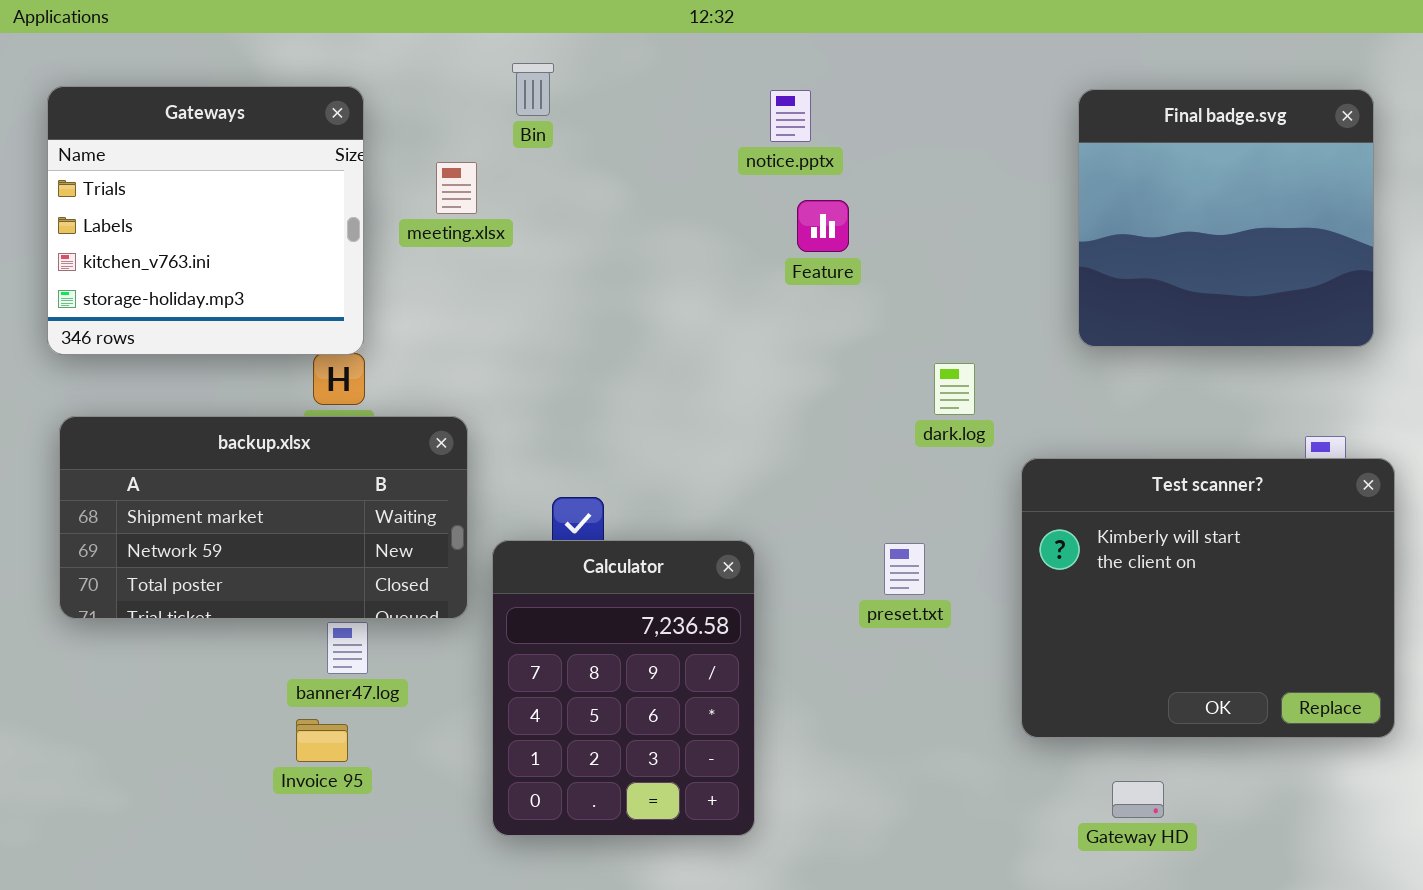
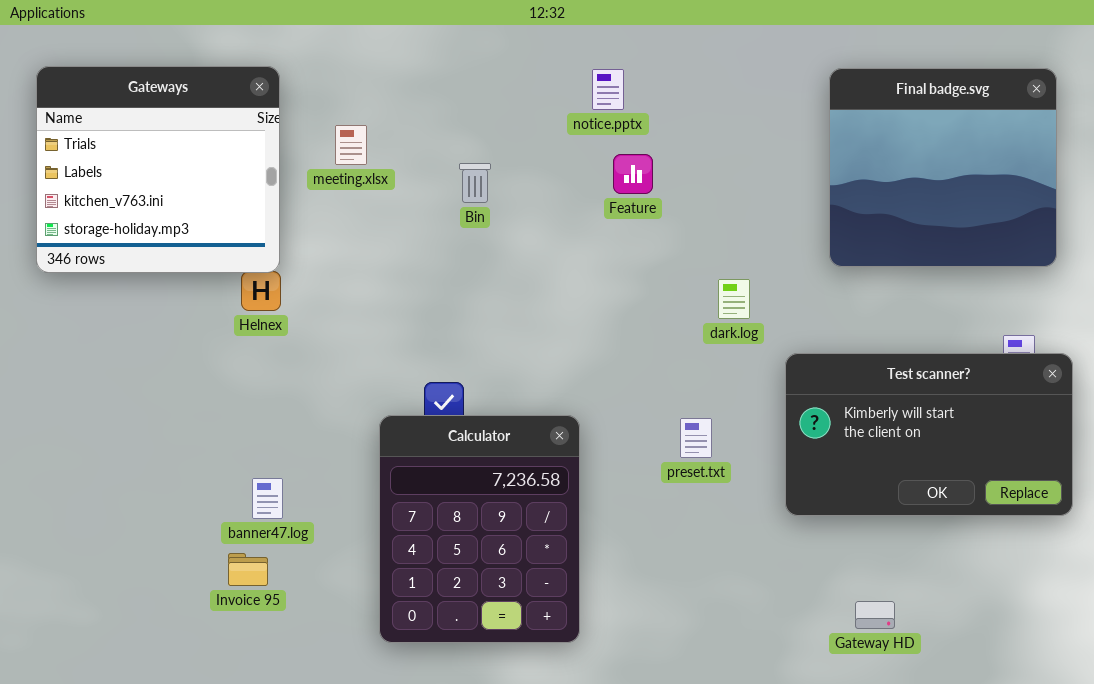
Bin: [512,63,554,116] -> [459,163,491,203], moved
backup.xlsx: [59,416,468,619] -> none, closed
Test scanner?: [1021,458,1395,738] -> [785,353,1073,516], resized

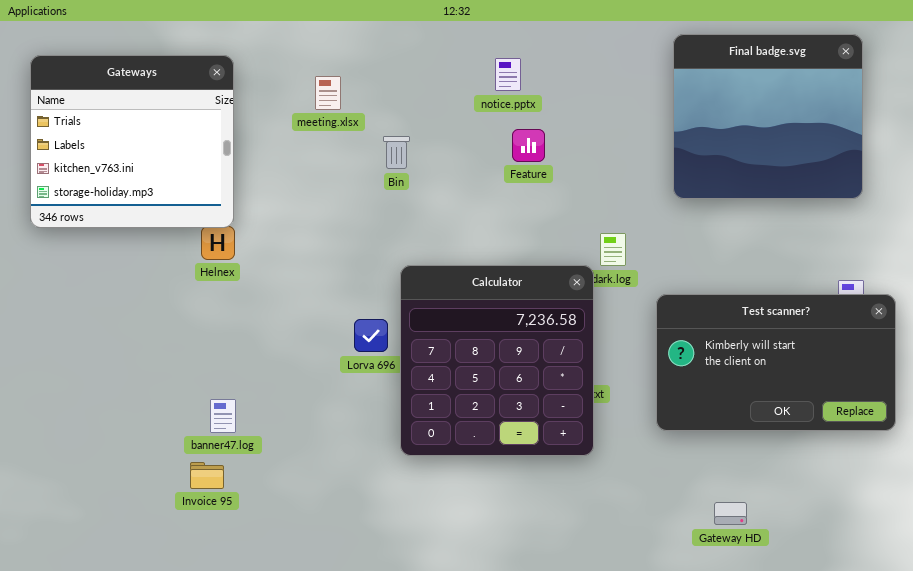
Final badge.svg: [829,68,1057,267] -> [673,34,863,199], moved
meeting.xlsx: [335,125,367,165] -> [315,76,341,110], moved
Calculator: [379,415,580,643] -> [400,265,594,456], moved, resized

